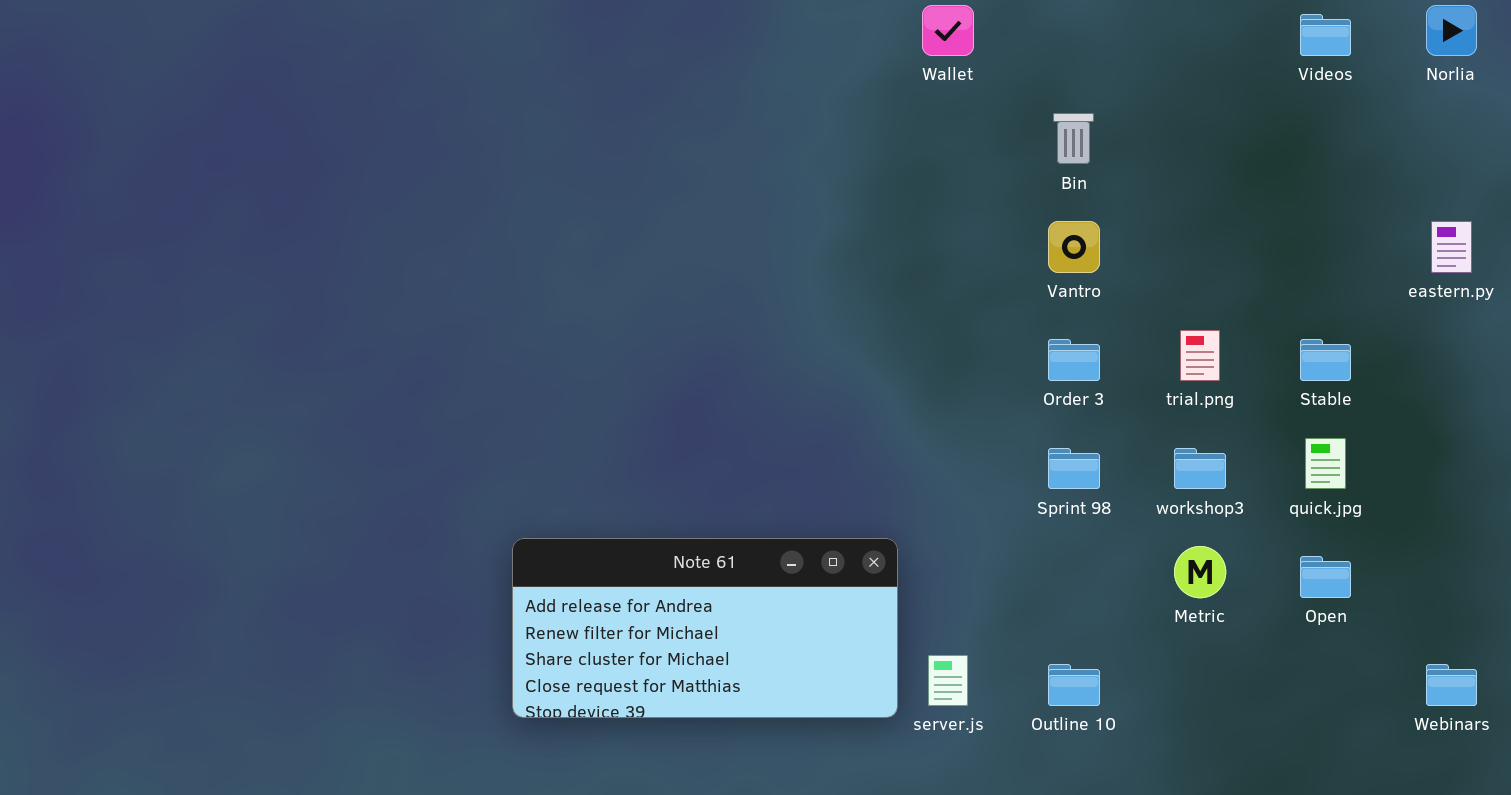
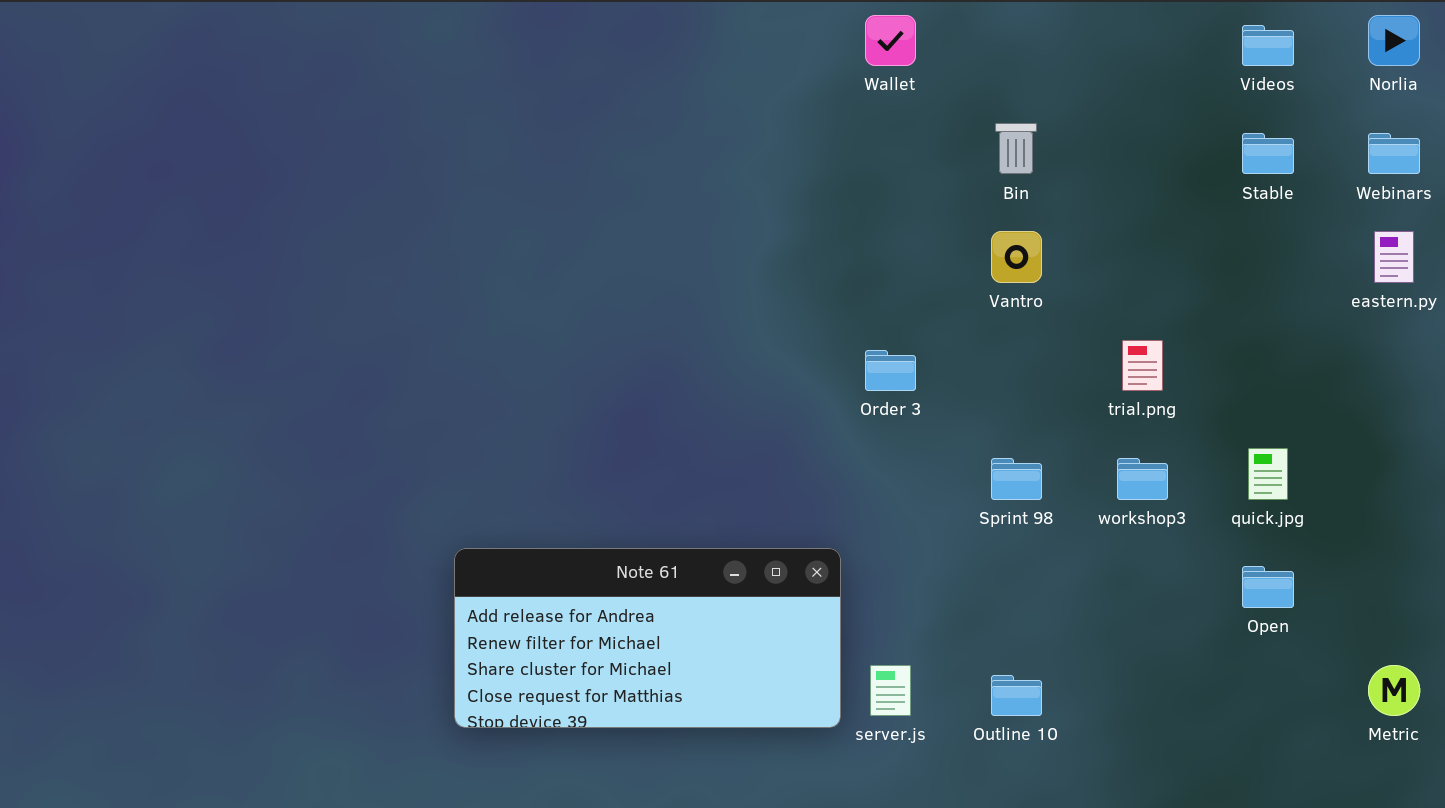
Order 3: [1048,339,1100,381] -> [865,350,916,391], moved
Stable: [1300,339,1351,381] -> [1242,133,1294,174], moved
Metric: [1174,546,1226,598] -> [1368,665,1420,716], moved
Webinars: [1426,664,1477,706] -> [1368,133,1420,174], moved

